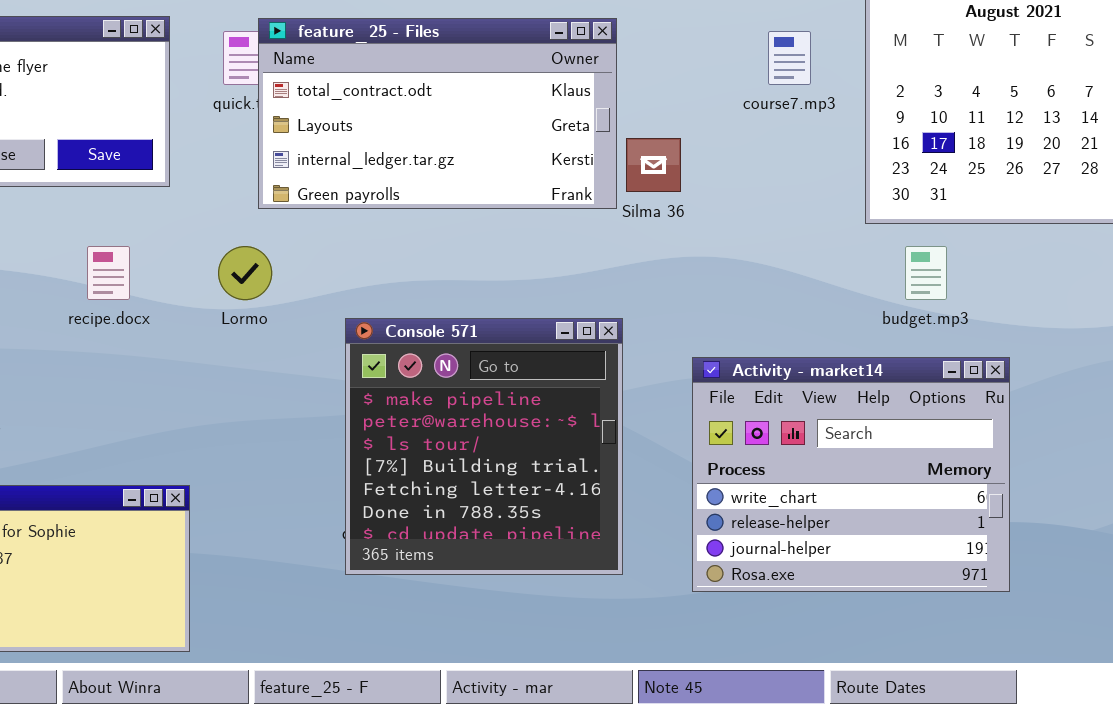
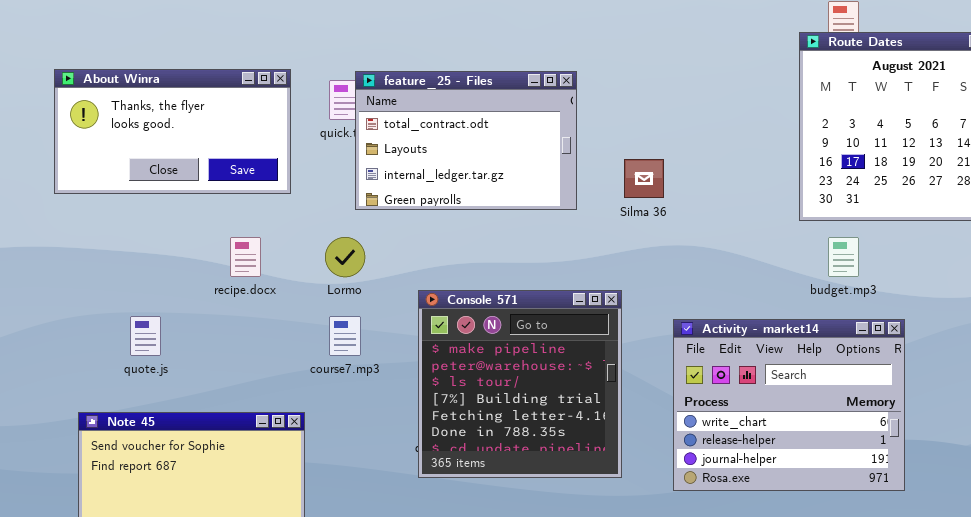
feature_25 - Files: [258,18,617,209] -> [355,71,577,210], resized
course7.mp3: [768,31,811,85] -> [329,316,361,356], moved

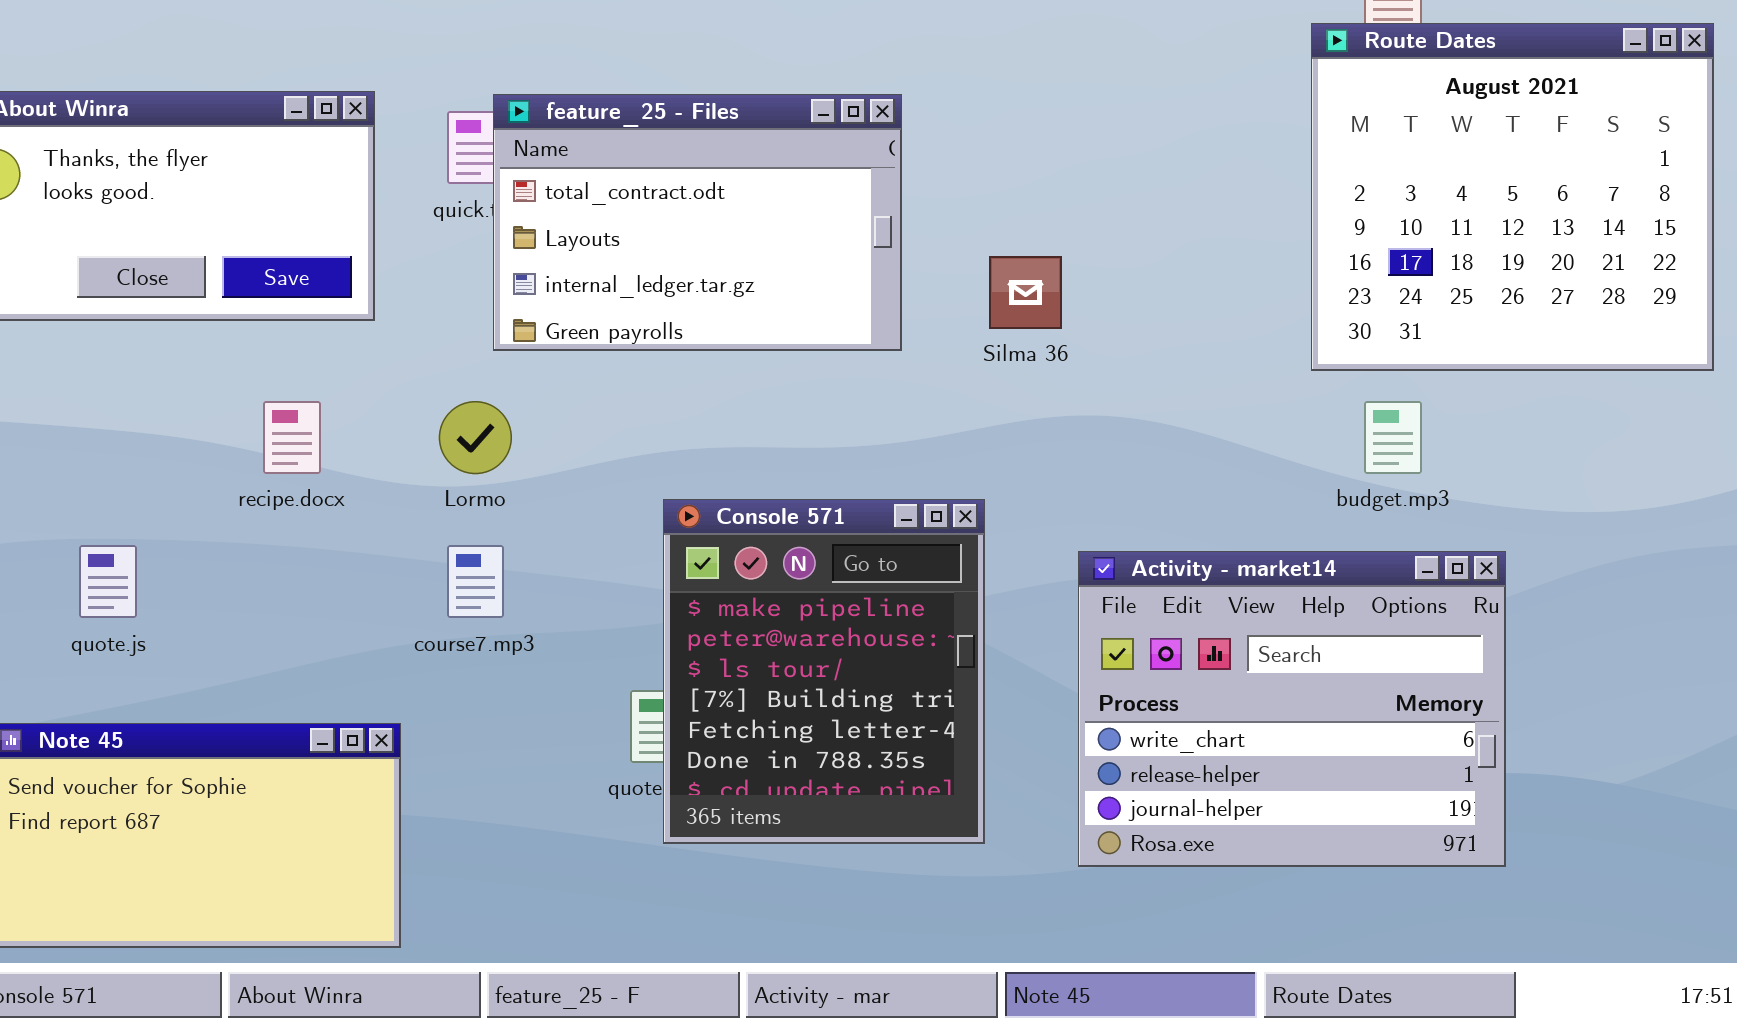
Console 571: [418,290,622,478] -> [663,499,985,844], resized

